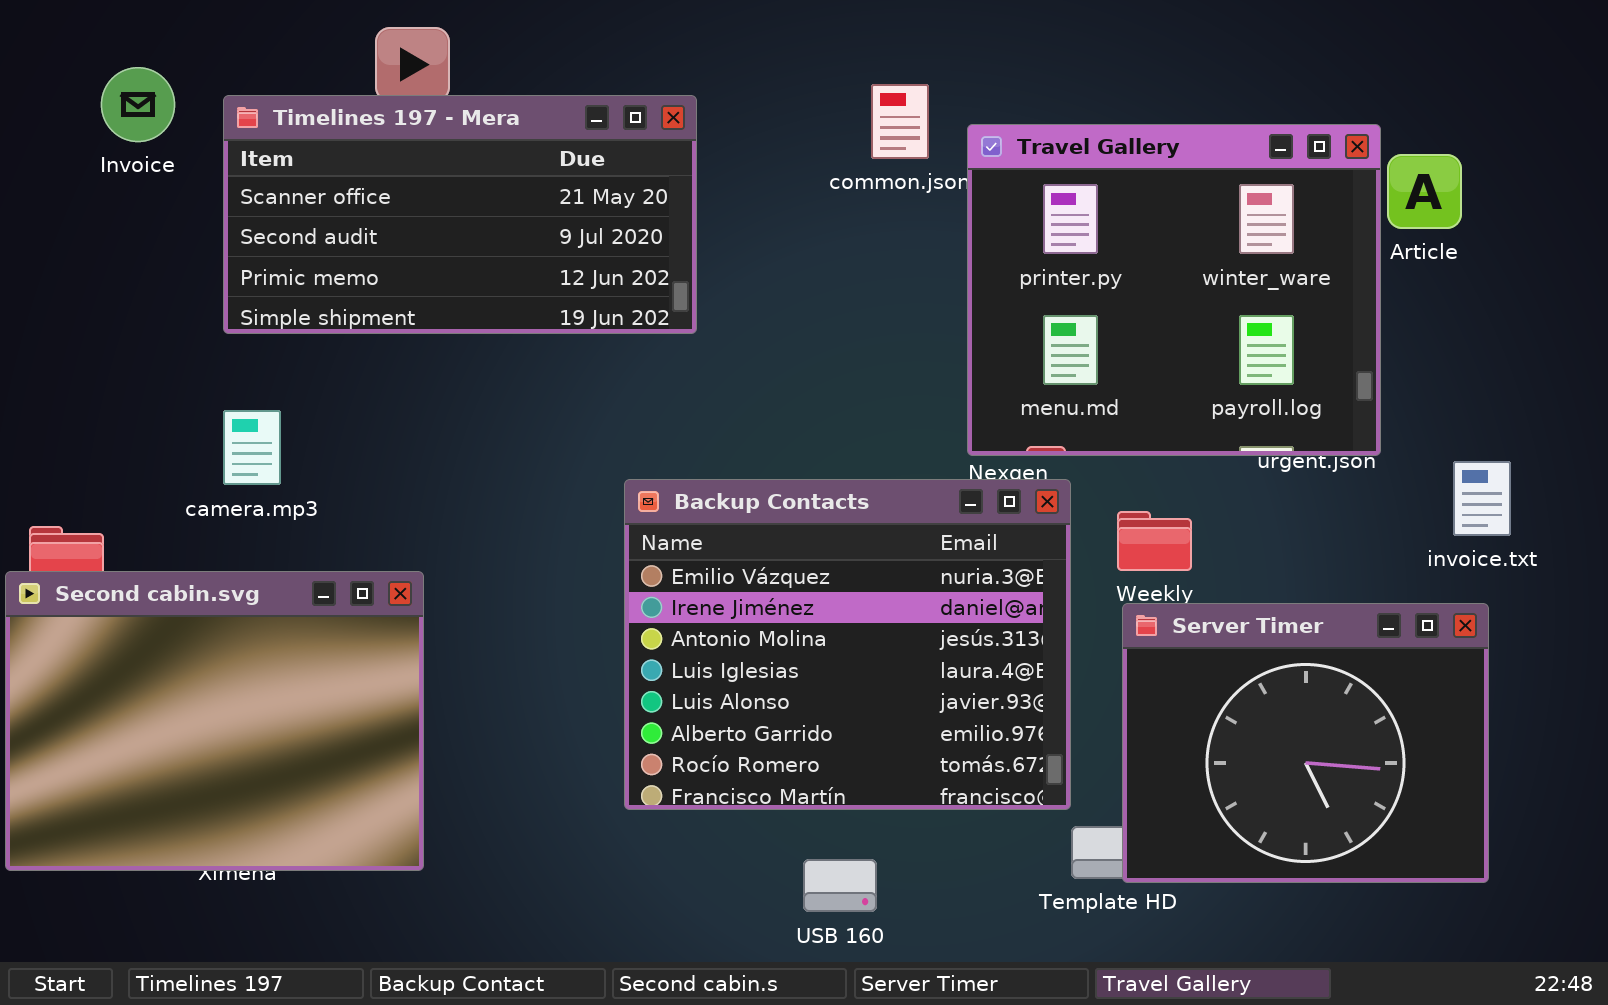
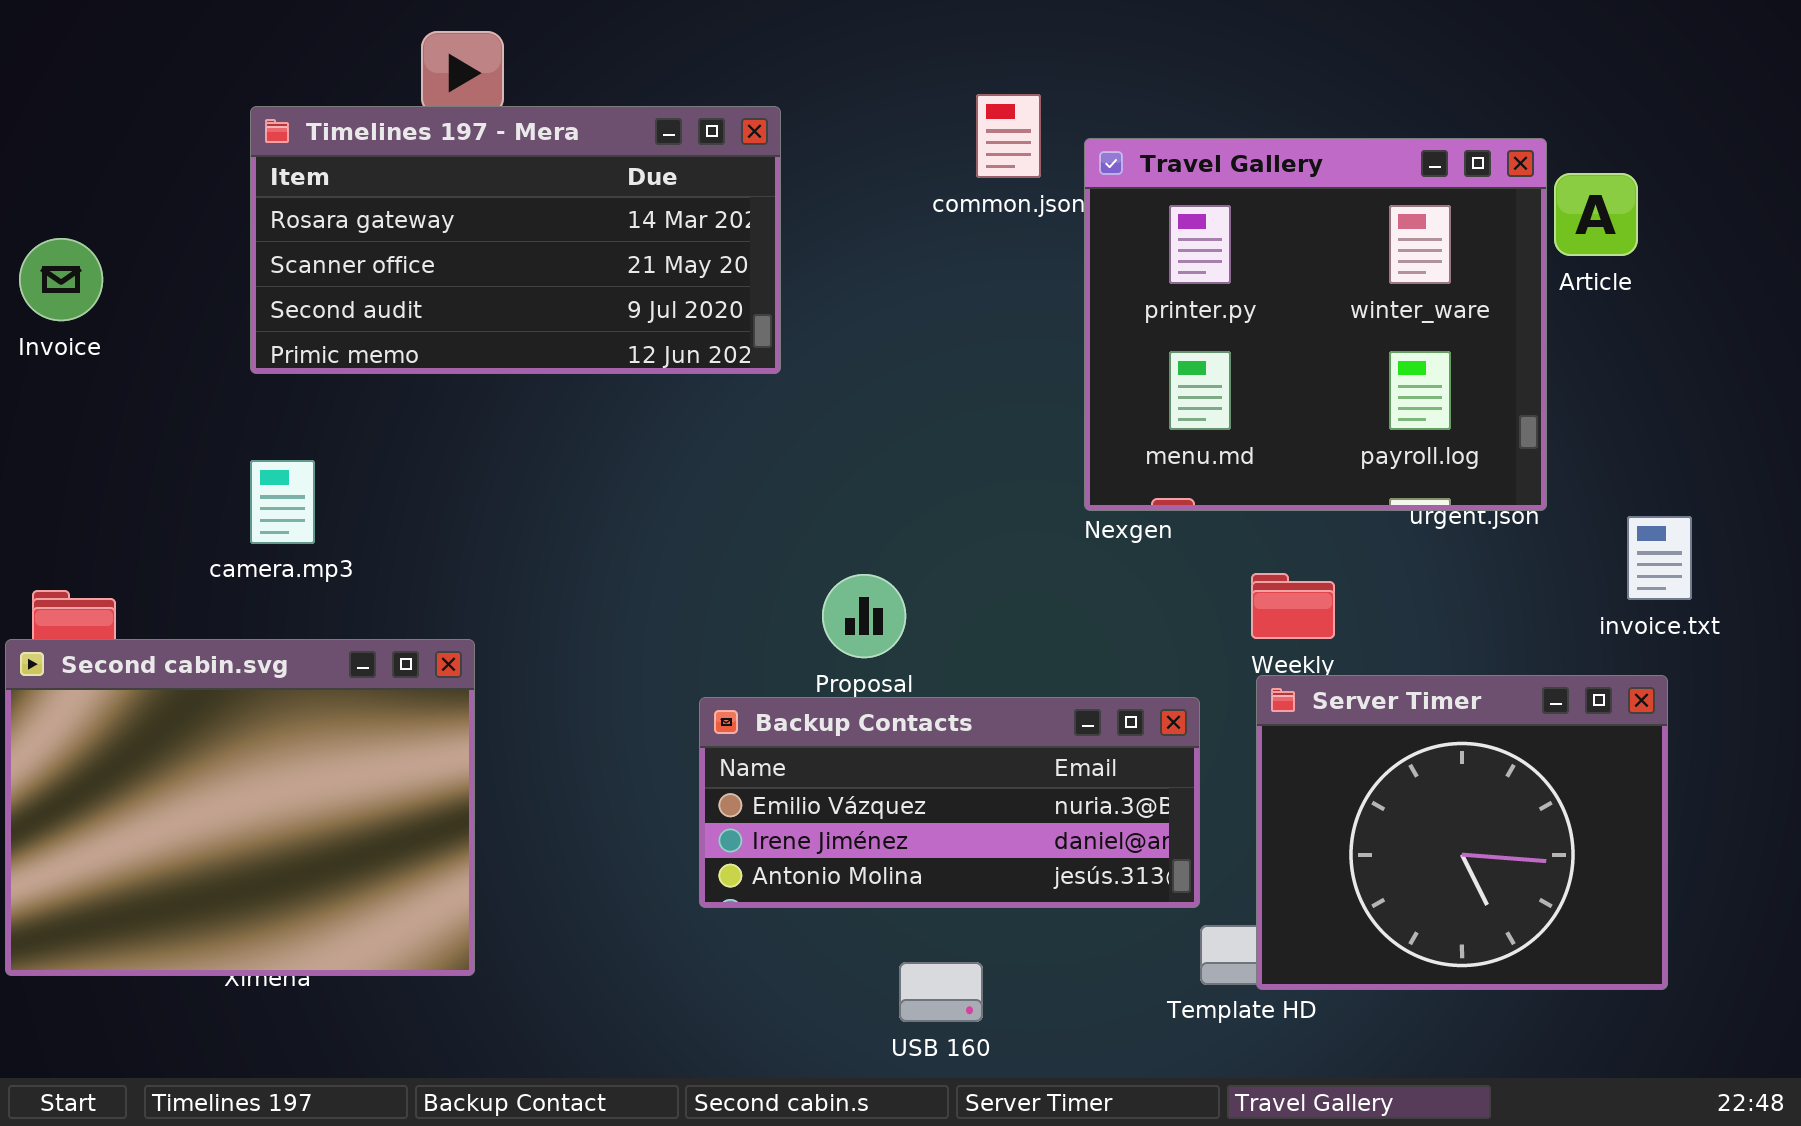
Invoice: [101,67,175,142] -> [19,238,103,321], moved
Timelines 197 - Mera: [223,95,697,334] -> [250,106,781,374], scrolled up 1 row
Backup Contacts: [624,479,1071,810] -> [699,697,1200,908], resized

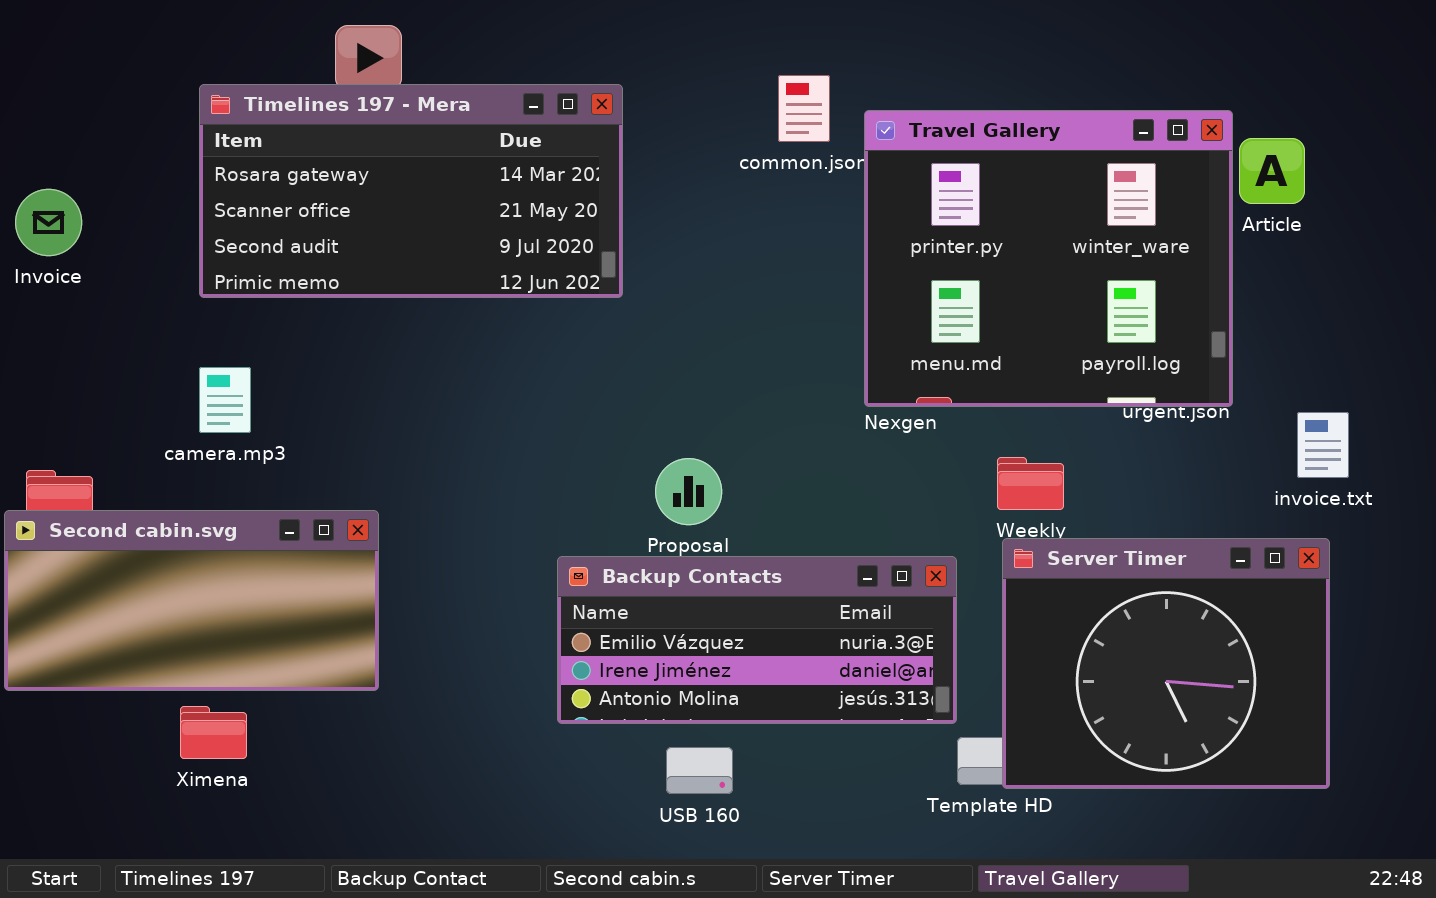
Second cabin.svg: [5,639,475,976] -> [4,510,379,691], resized
USB 160: [899,962,983,1022] -> [666,747,733,794], moved

